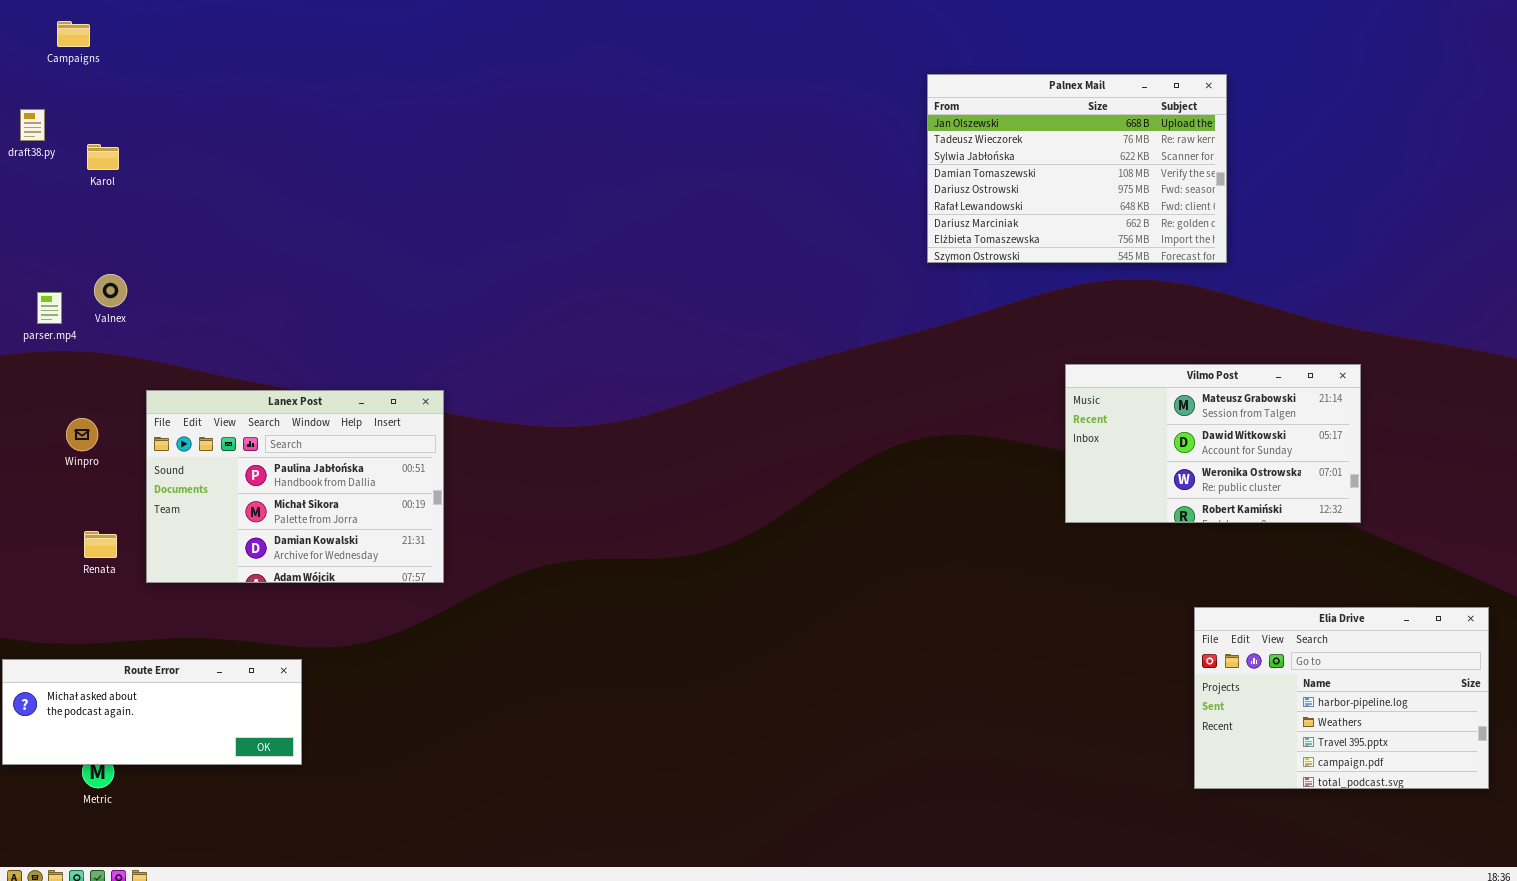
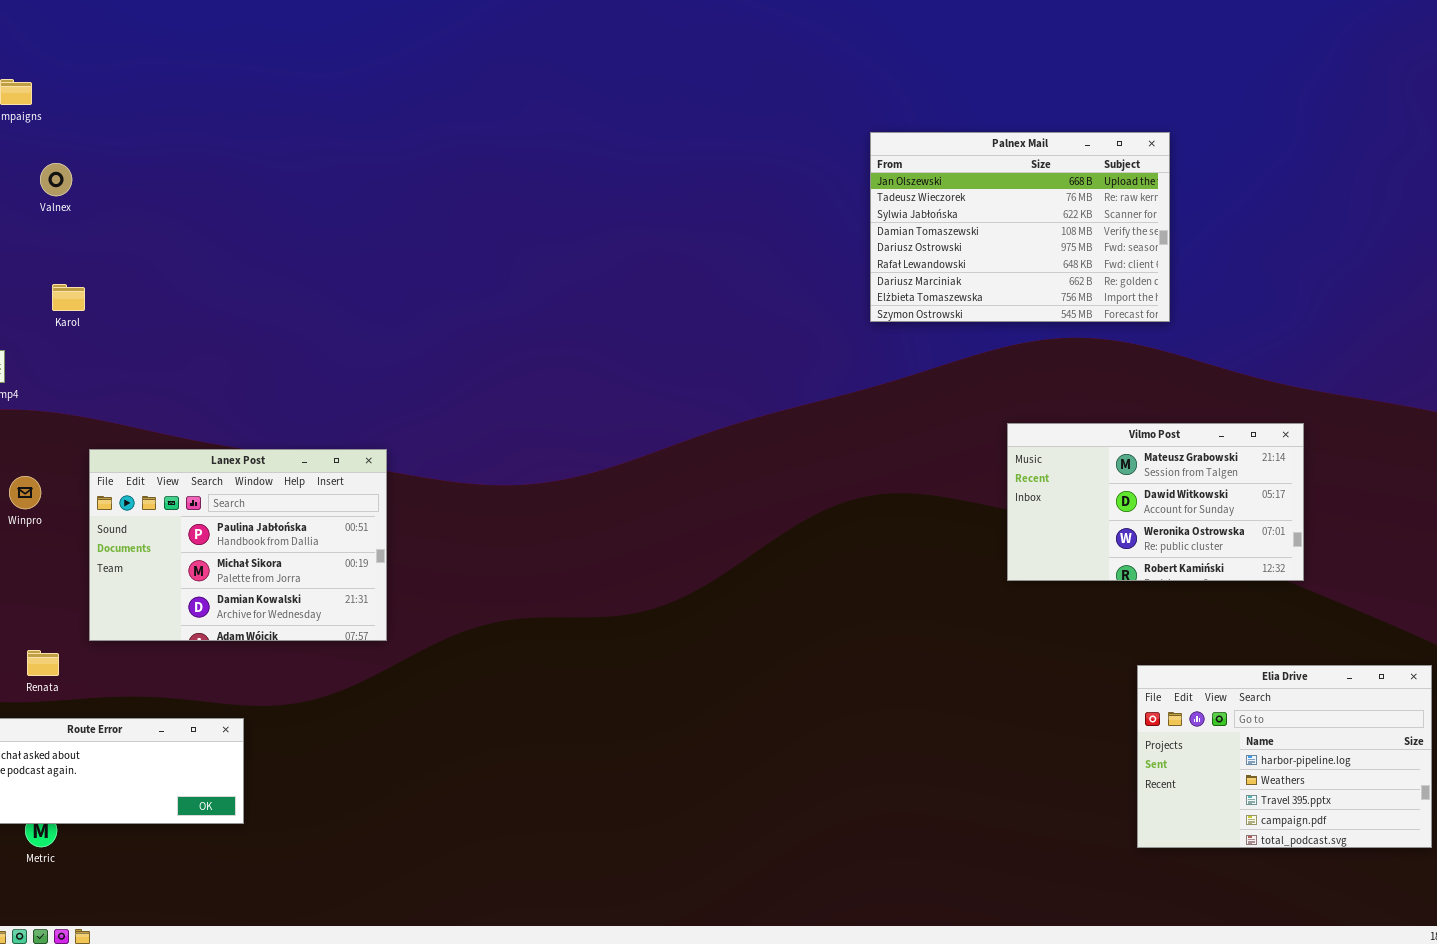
Karol: [87,144,119,170] -> [52,284,85,311], moved
Valnex: [94,274,127,307] -> [40,163,72,196], moved
Renata: [84,531,117,558] -> [27,650,59,676], moved

